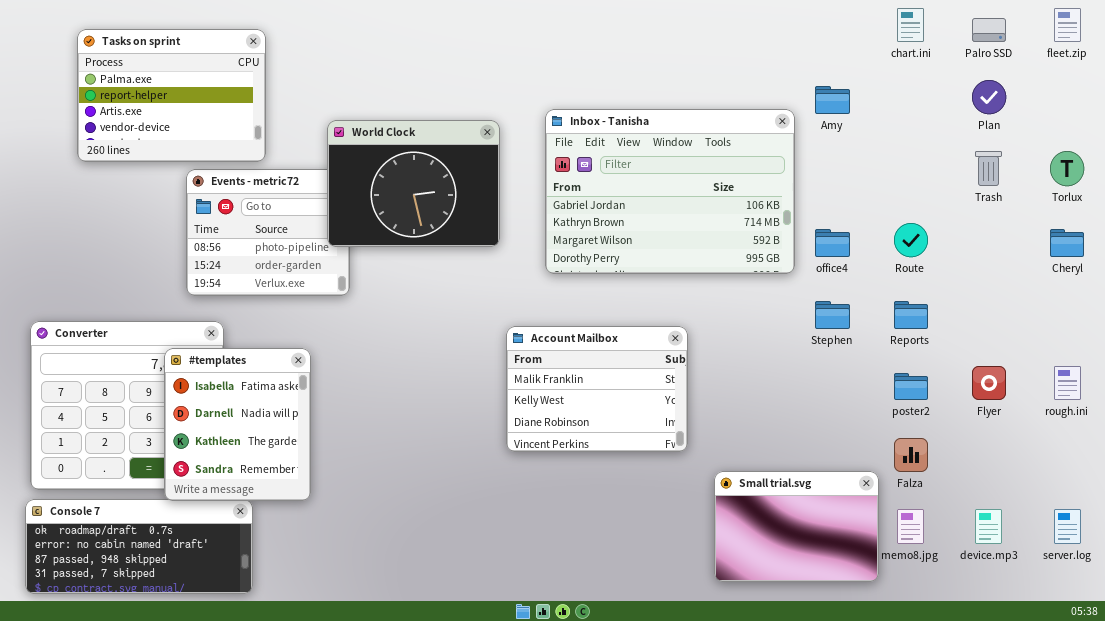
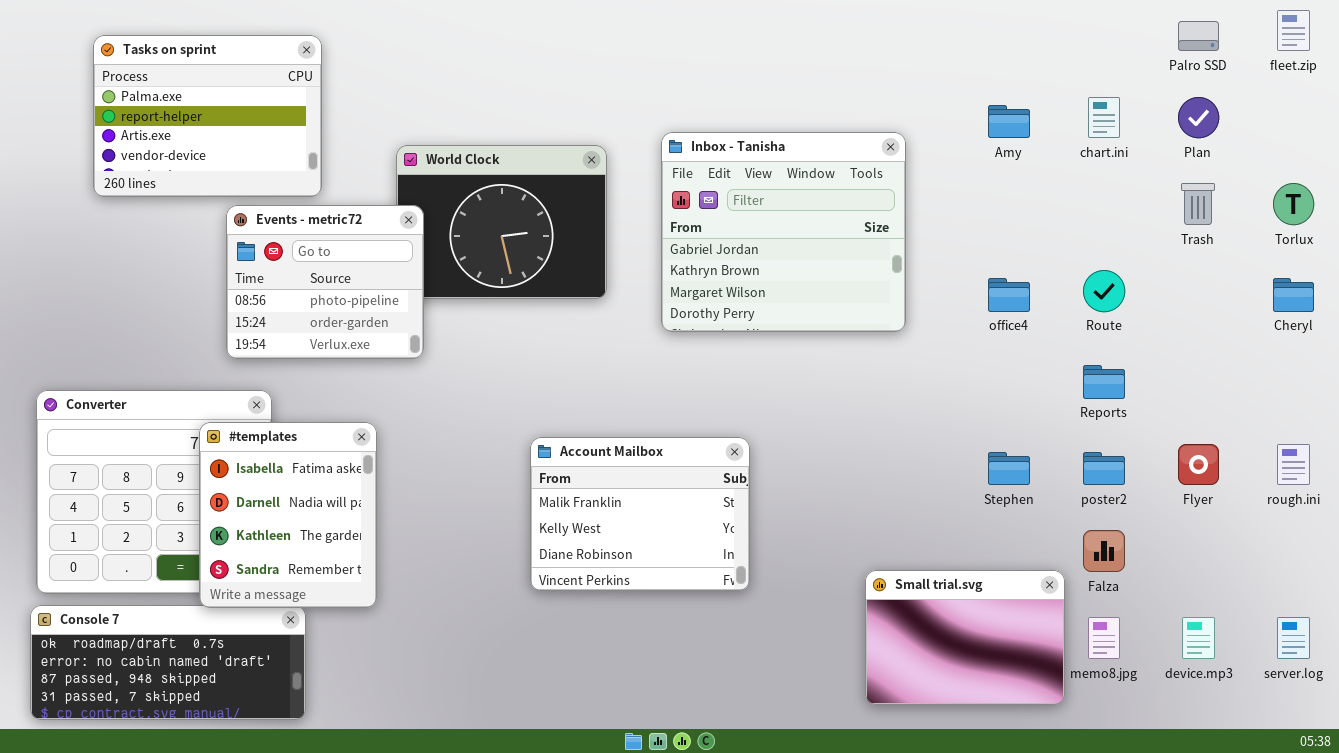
chart.ini: [897,8,924,42] -> [1088,97,1120,138], moved
Inbox - Tanisha: [545,109,795,274] -> [661,132,906,332], resized
Events - metric72: [186,169,350,296] -> [226,205,424,359], raised
Stephen: [815,301,850,329] -> [988,452,1030,485], moved
Account Mailbox: [506,326,688,452] -> [530,437,750,591], moved

